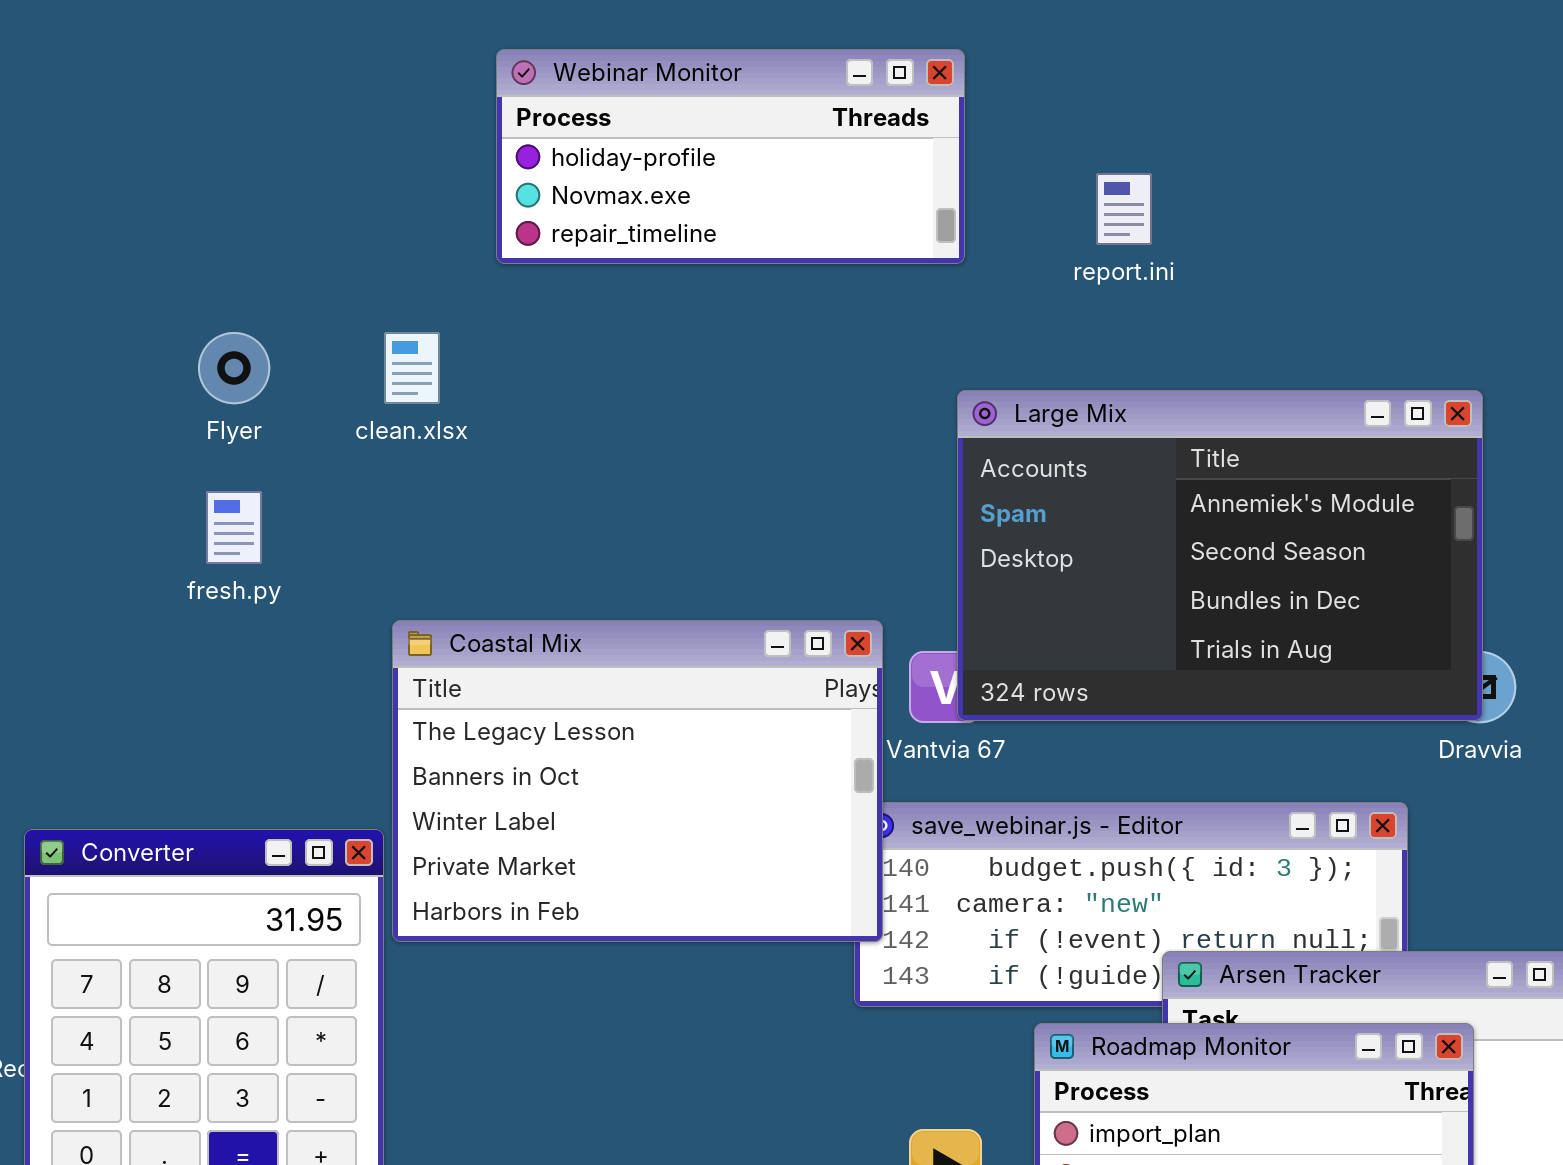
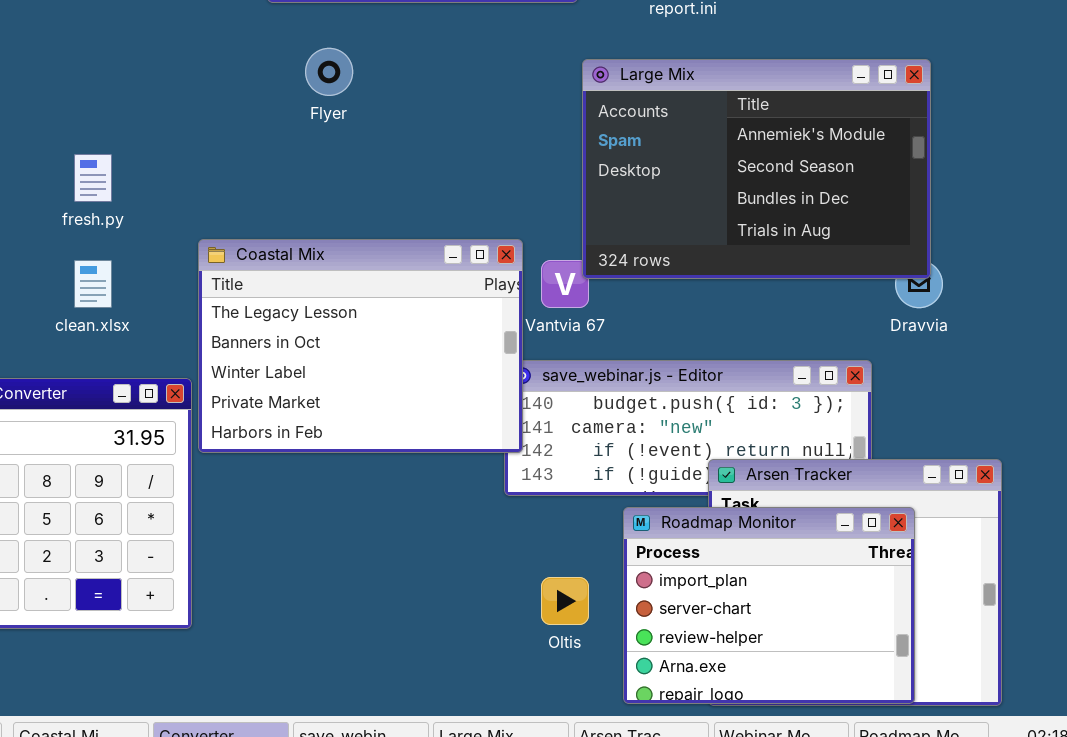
Flyer: [198,332,270,404] -> [305,48,353,96], moved
clean.xlsx: [384,332,440,404] -> [74,260,112,308], moved
Large Mix: [957,390,1483,721] -> [582,59,931,279], moved

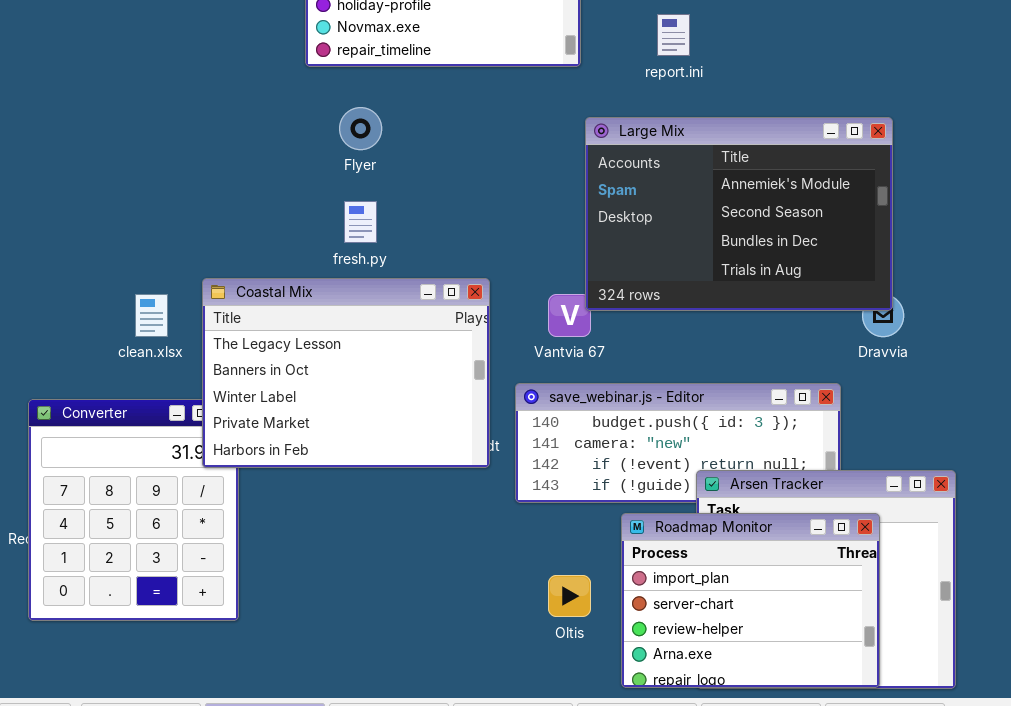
fresh.py: [74,154,112,202] -> [344,201,377,243], moved
Coastal Mix: [198,239,523,453] -> [202,278,490,468], moved

